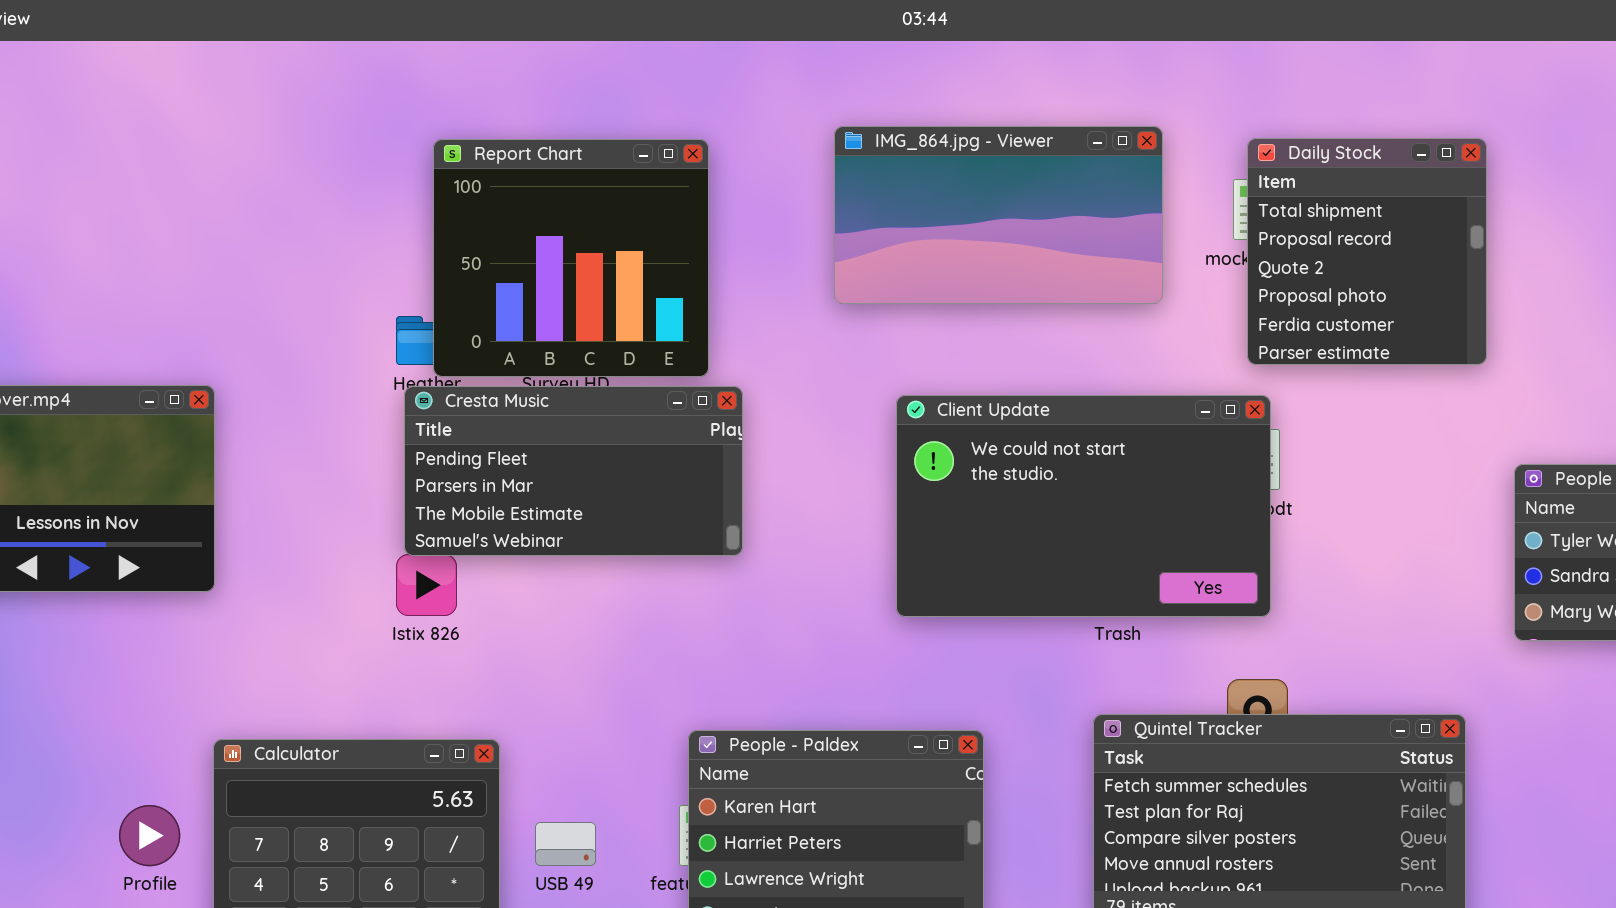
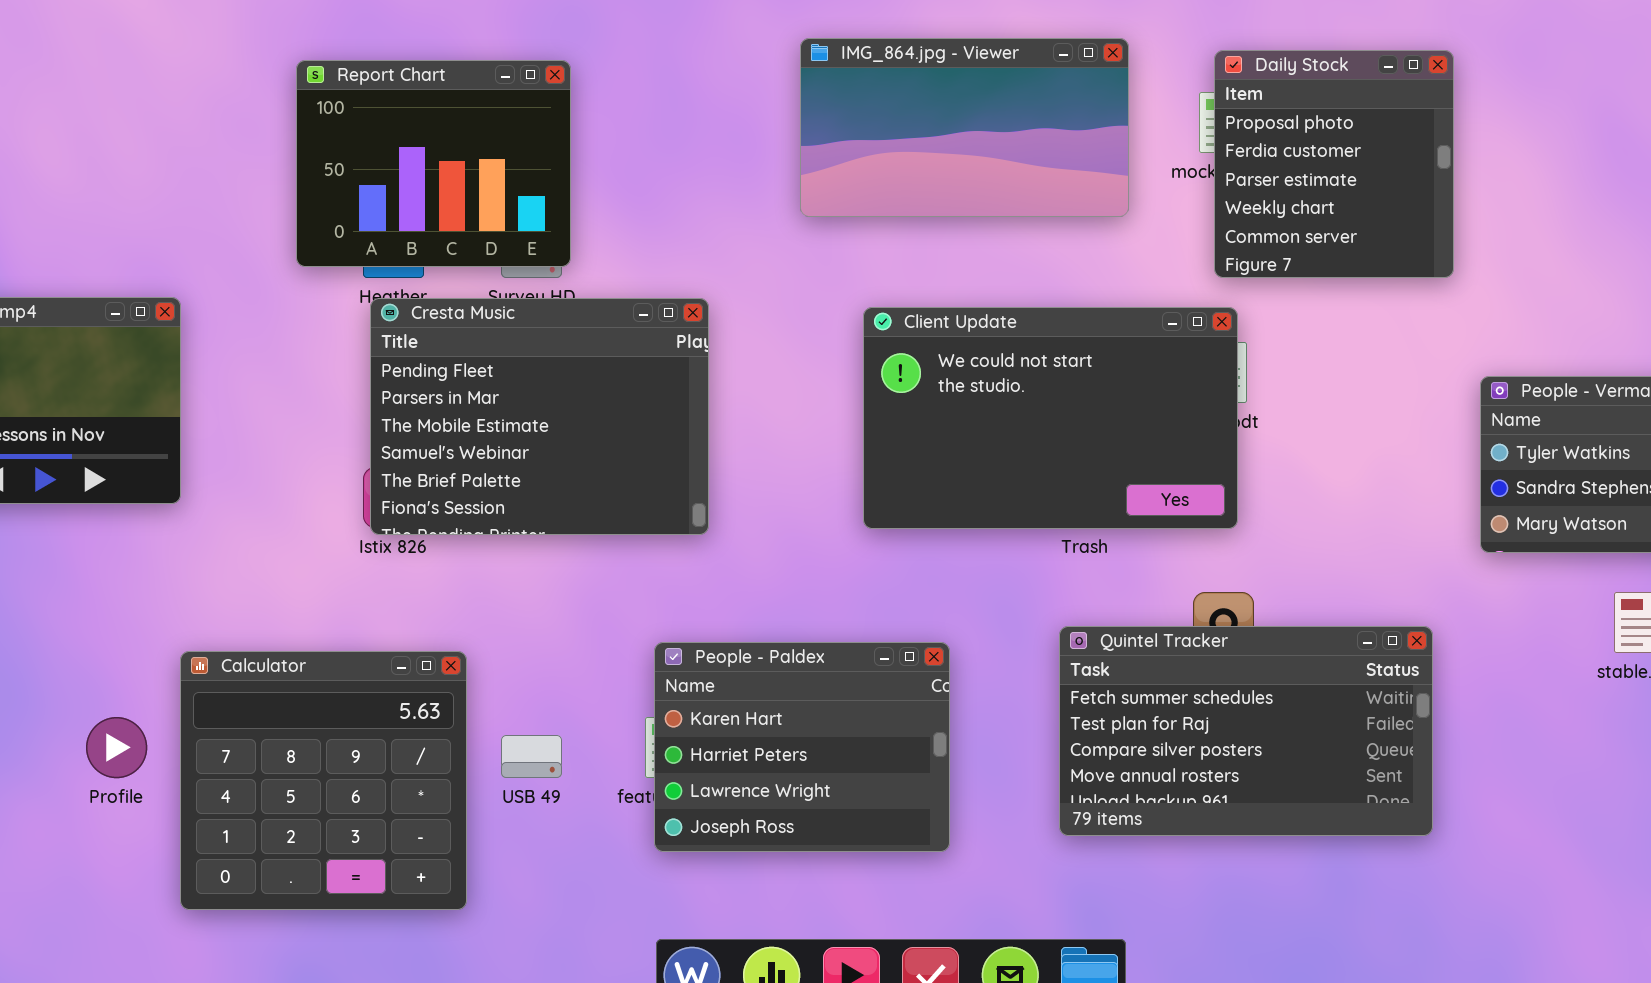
Daily Stock: [1247,138,1487,365] -> [1214,50,1454,278], scrolled down 3 rows
Report Chart: [433,139,709,377] -> [296,60,571,267], moved, resized
Cresta Music: [404,386,743,556] -> [370,298,709,535], resized

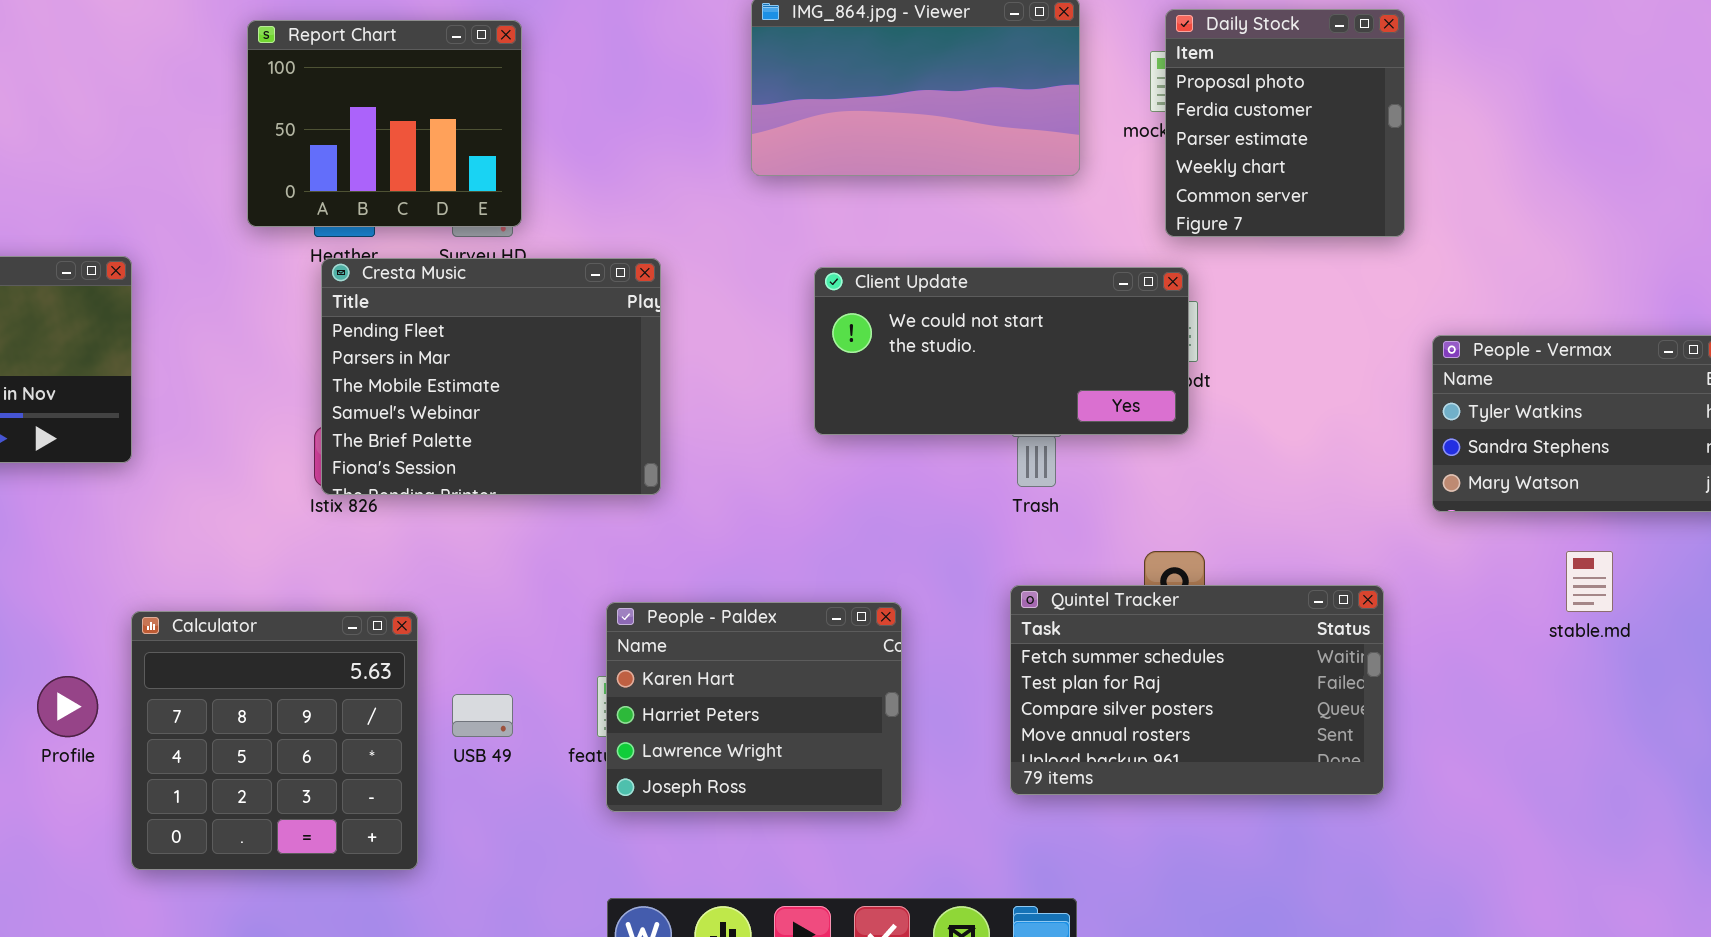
Client Update: [863,307,1238,529] -> [814,267,1189,435], resized

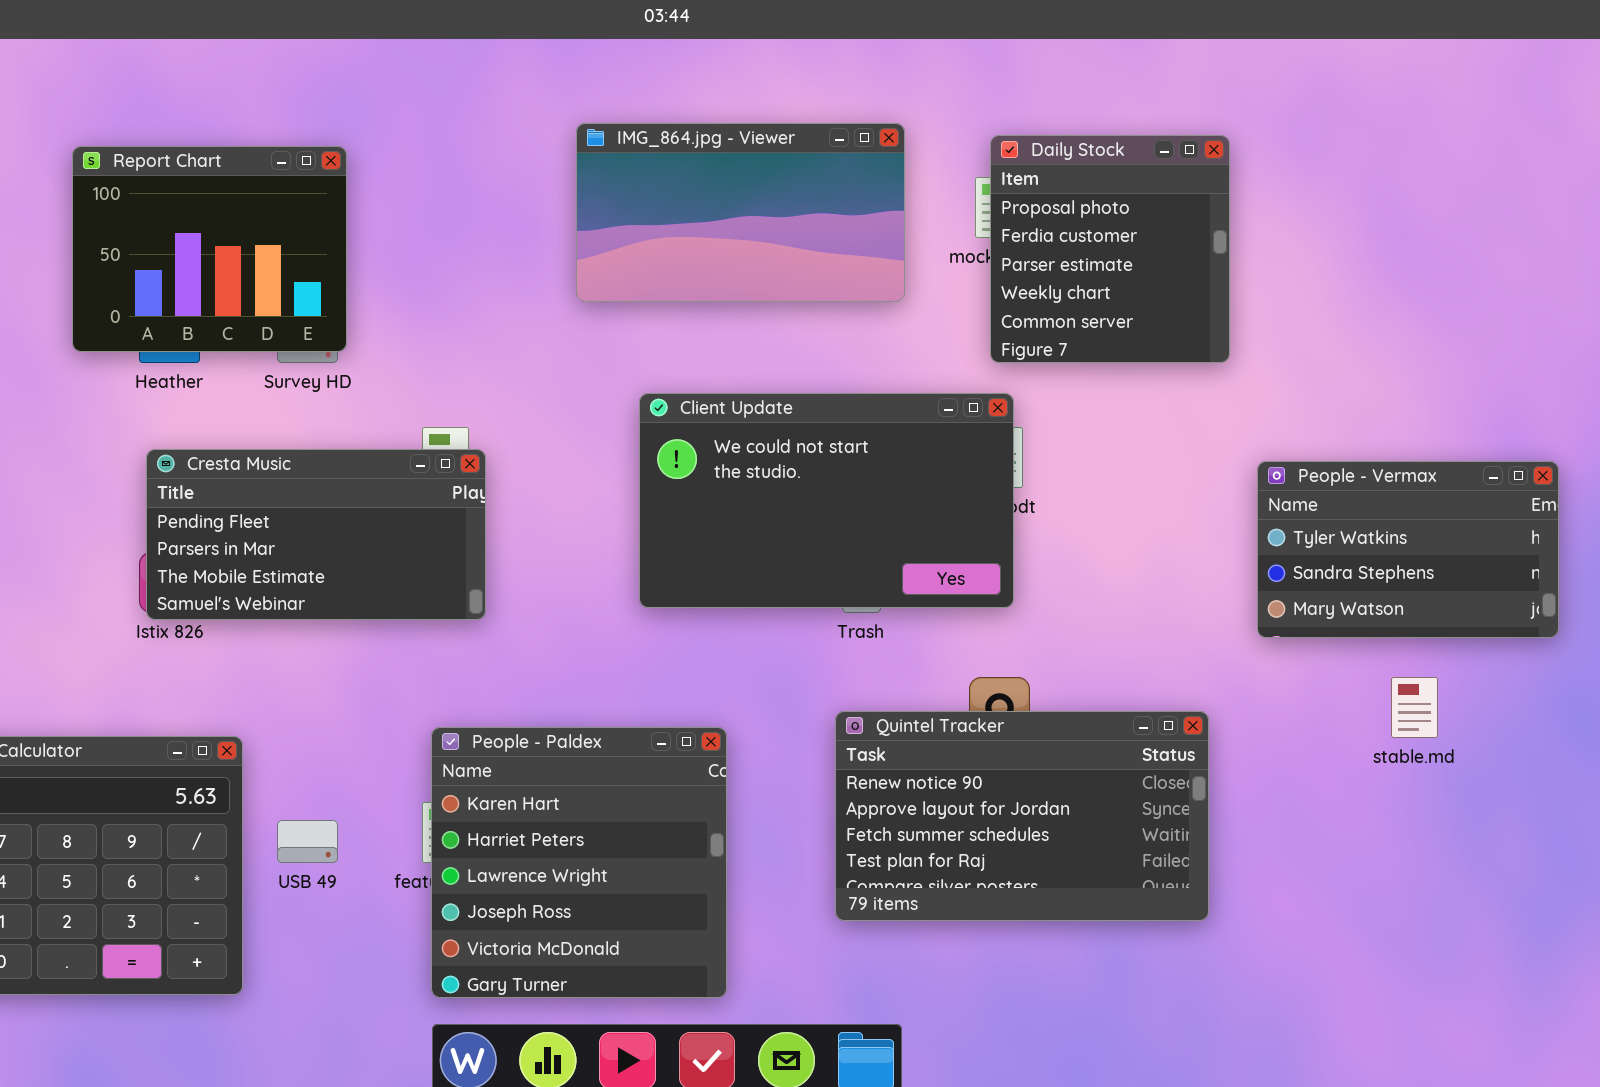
Cresta Music: [321,258,661,495] -> [146,449,486,620], resized
Client Update: [814,267,1189,435] -> [639,393,1014,608], resized
Quintel Tracker: [1010,585,1384,795] -> [835,711,1209,921], scrolled up 2 rows
People - Paldex: [606,602,902,812] -> [431,727,727,998], resized

